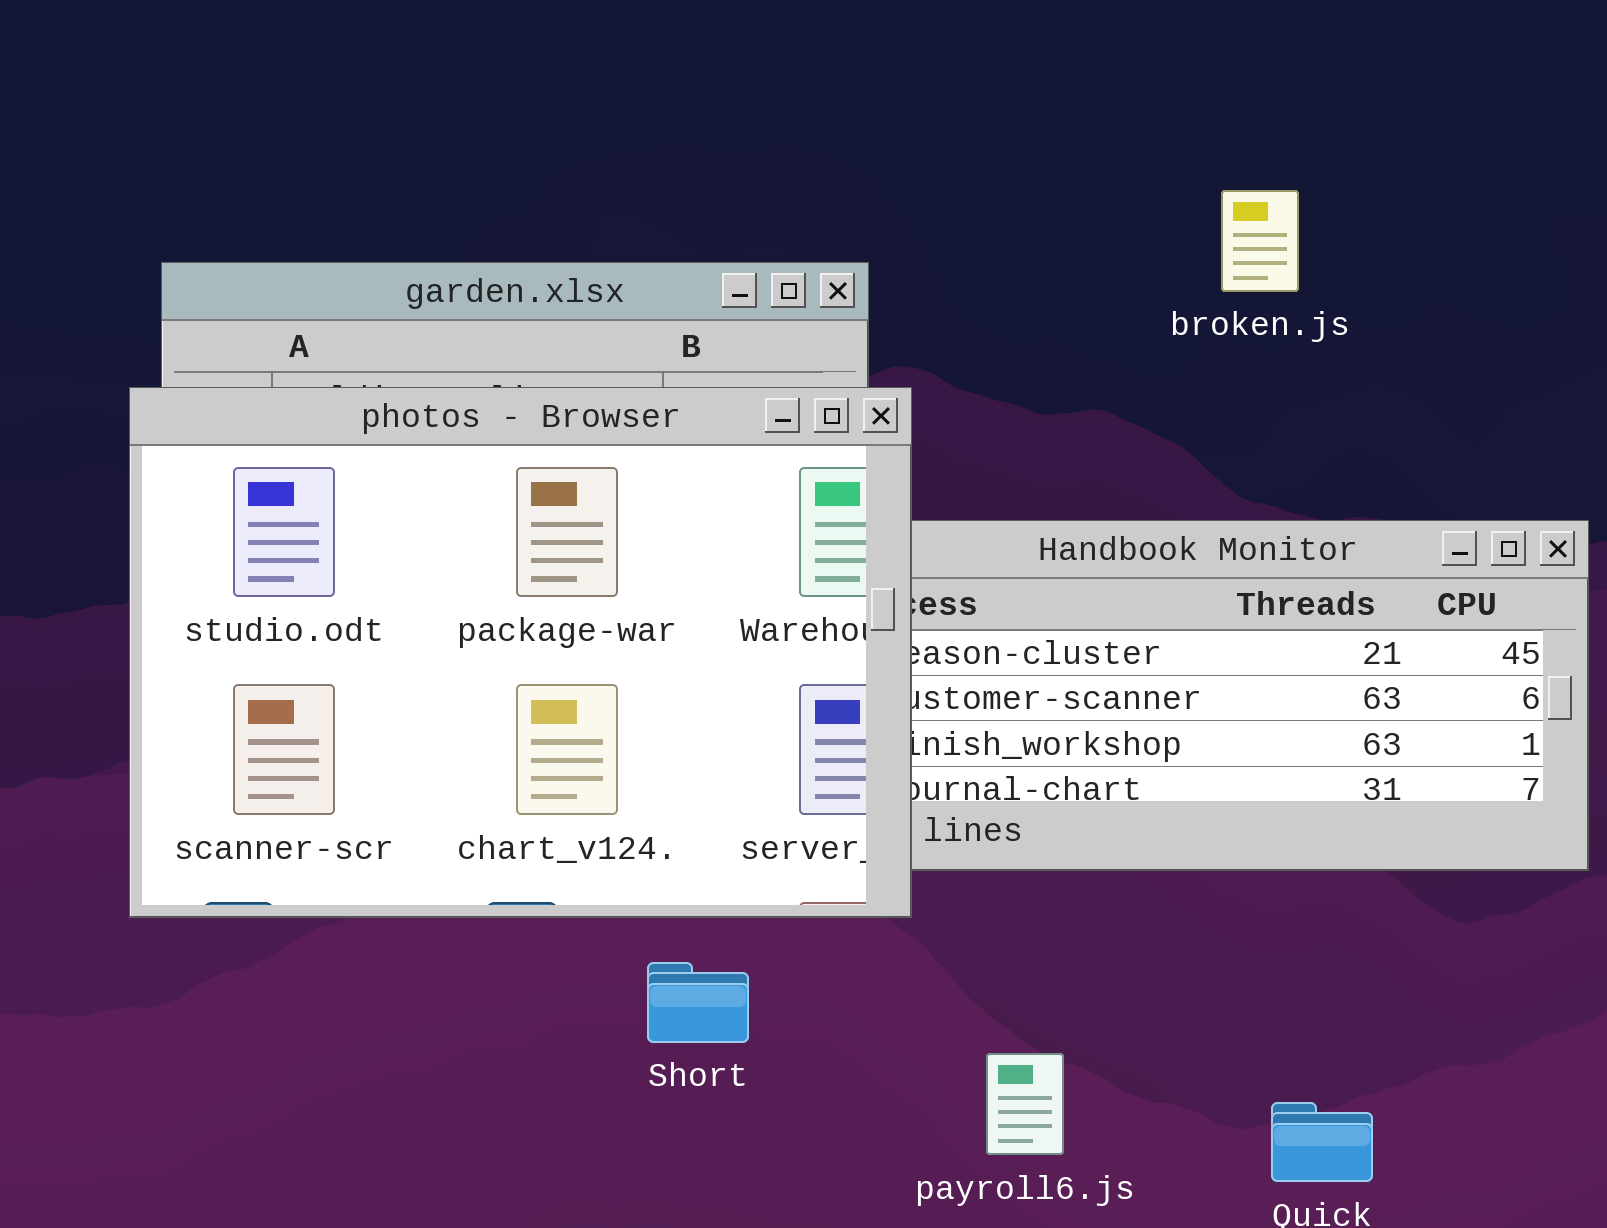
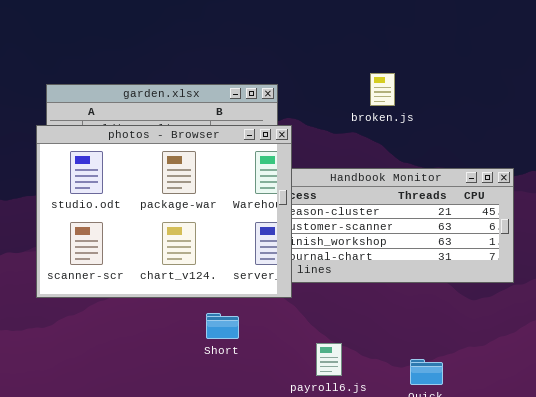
broken.js: [1221,190,1299,292] -> [370,73,395,106], moved

